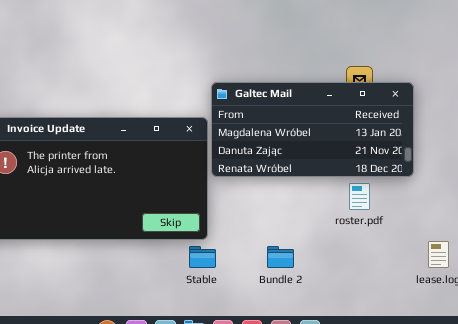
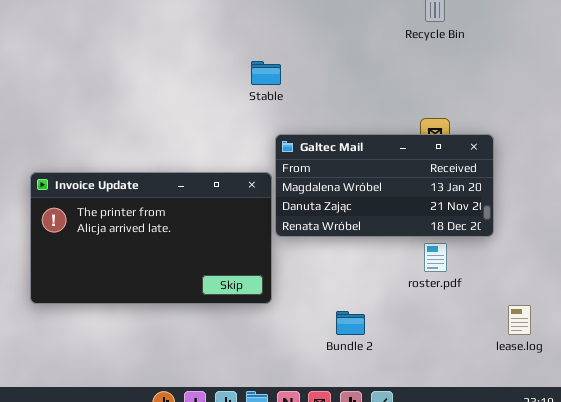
Stable: [189,246,216,268] -> [251,61,281,85], moved

